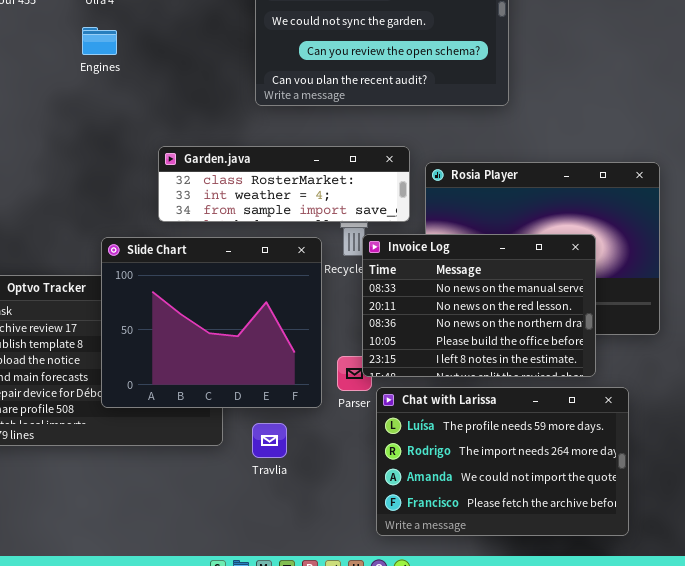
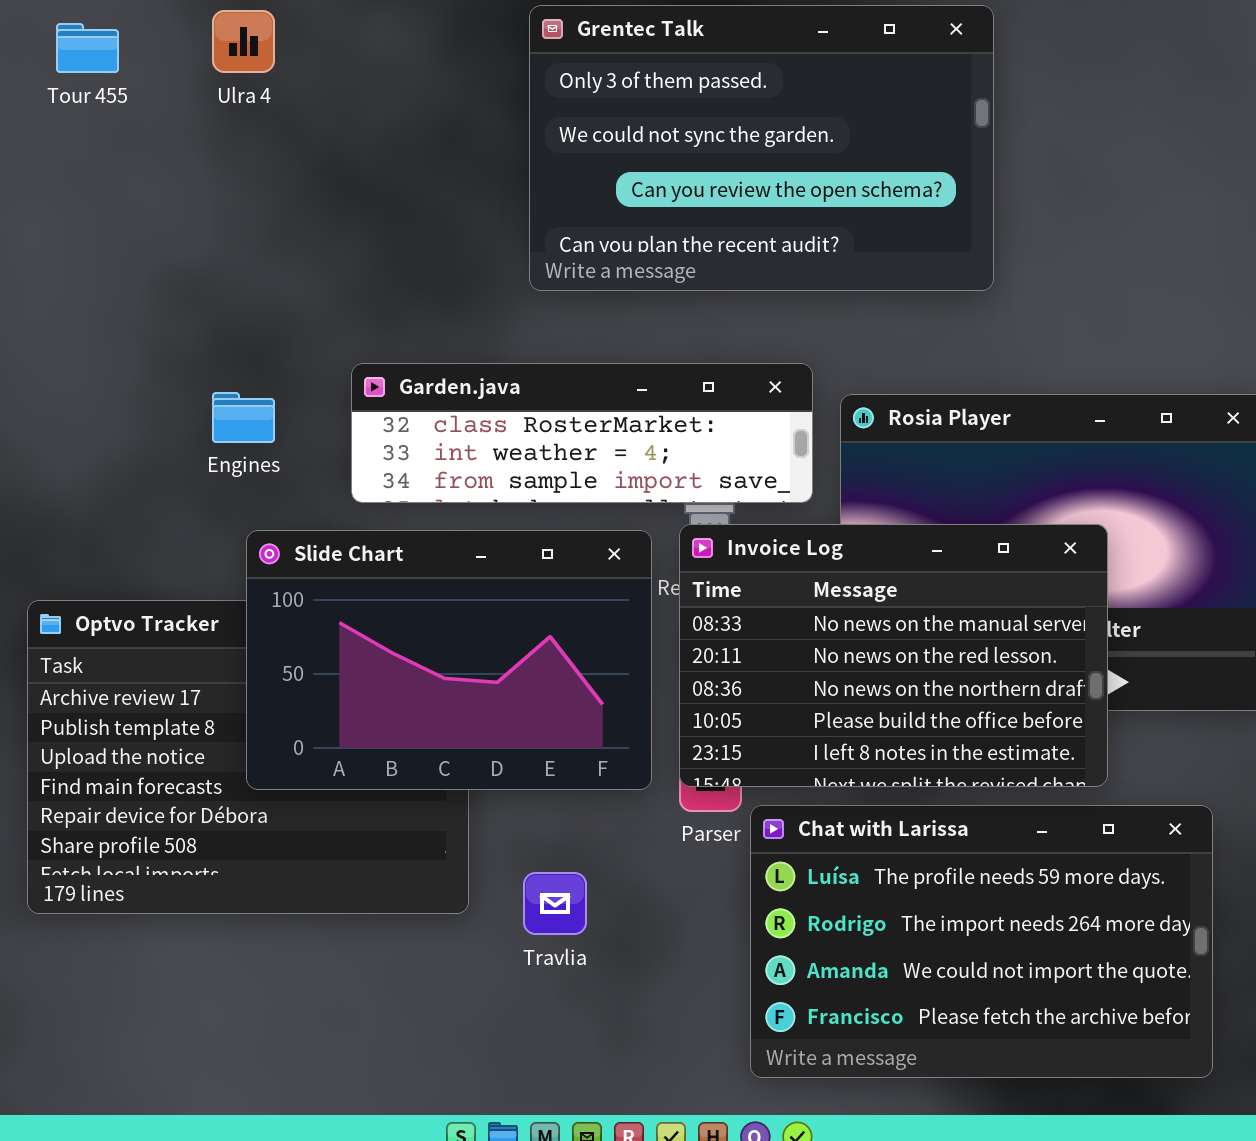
Engines: [82,27,117,55] -> [212,392,275,443], moved
Invoice Log: [362,234,596,377] -> [679,524,1108,787], moved
Slide Chart: [101,237,322,408] -> [246,530,652,790], resized

